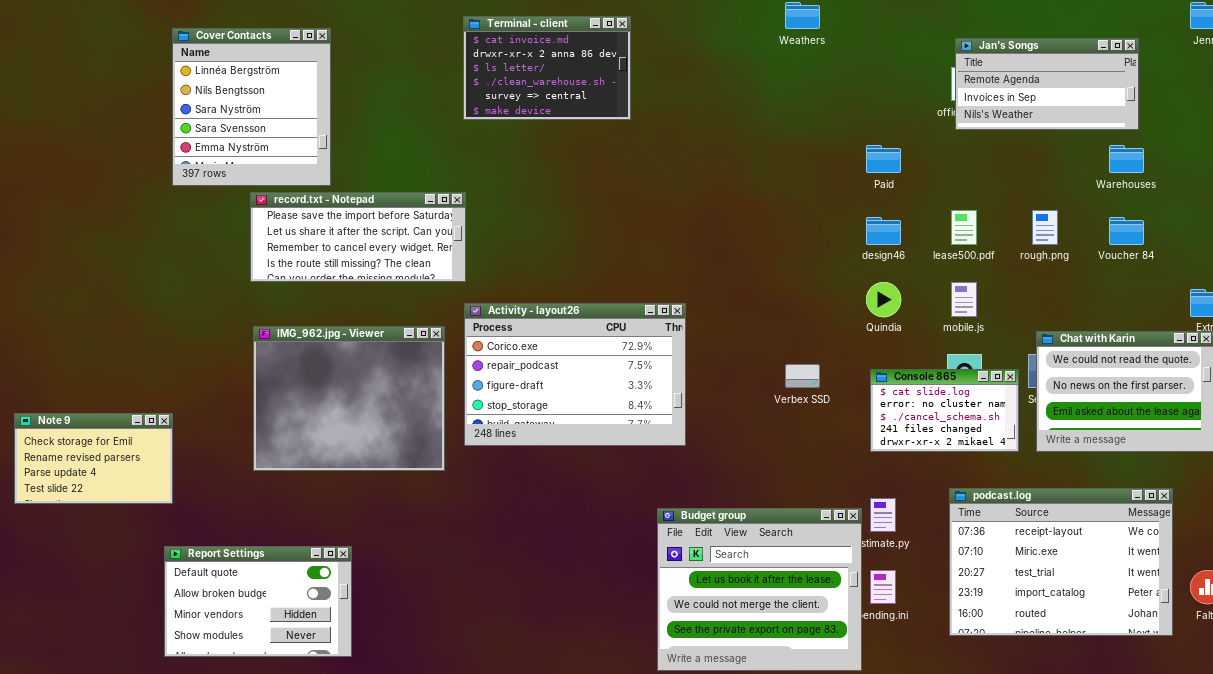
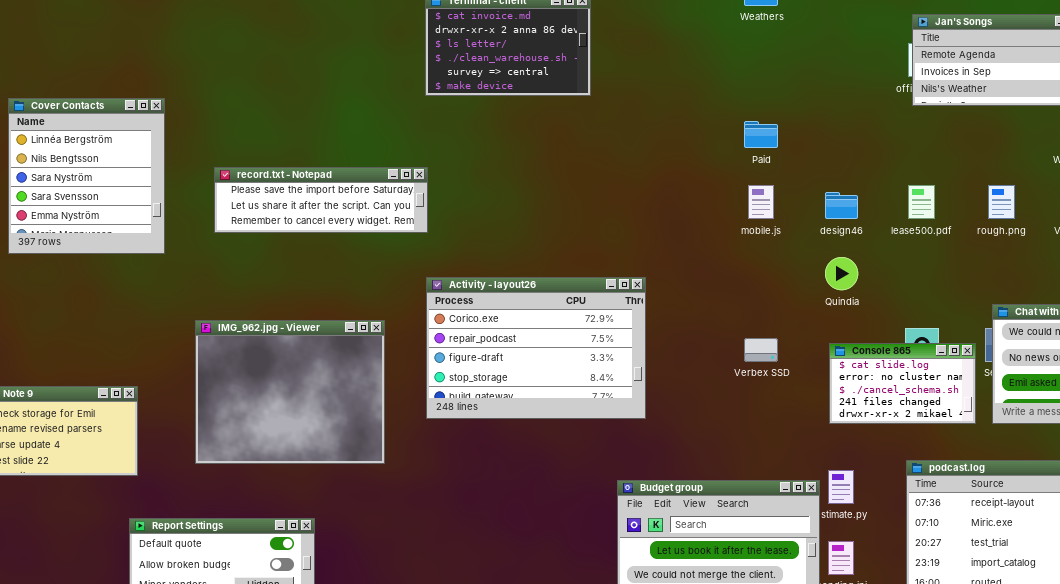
Cover Contacts: [172,28,331,186] -> [8,98,165,254], moved
Paid: [866,145,901,173] -> [744,121,778,148], moved
record.txt - Notepad: [250,192,466,282] -> [214,167,428,233], resized
mobile.js: [951,282,977,317] -> [748,185,774,219], moved
IMG_962.jpg - Viewer: [253,326,445,471] -> [195,320,385,464], moved

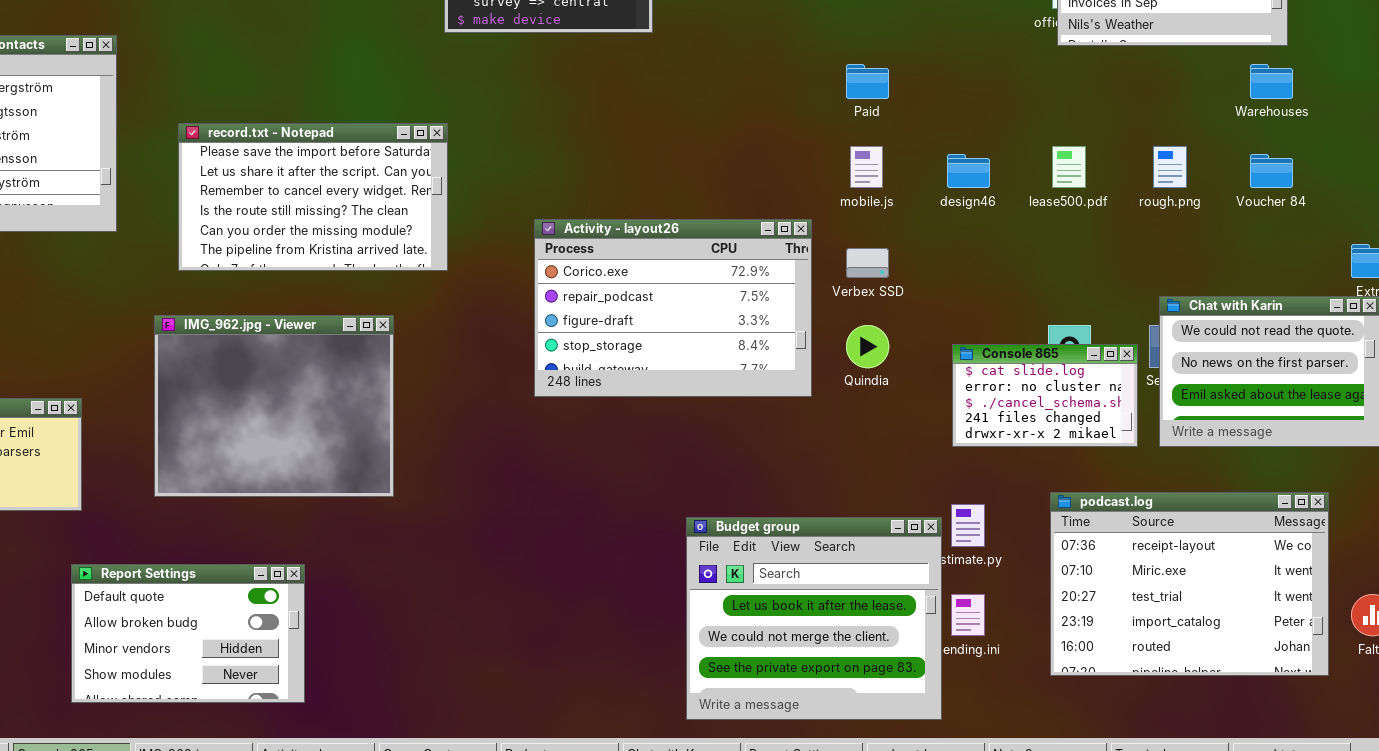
record.txt - Notepad: [214,167,428,233] -> [178,123,448,271], resized
Quindia: [825,257,858,290] -> [846,325,889,368], moved
Activity - layout26: [426,277,646,419] -> [534,219,812,397], moved
Verbex SSD: [744,338,778,362] -> [846,248,889,278], moved

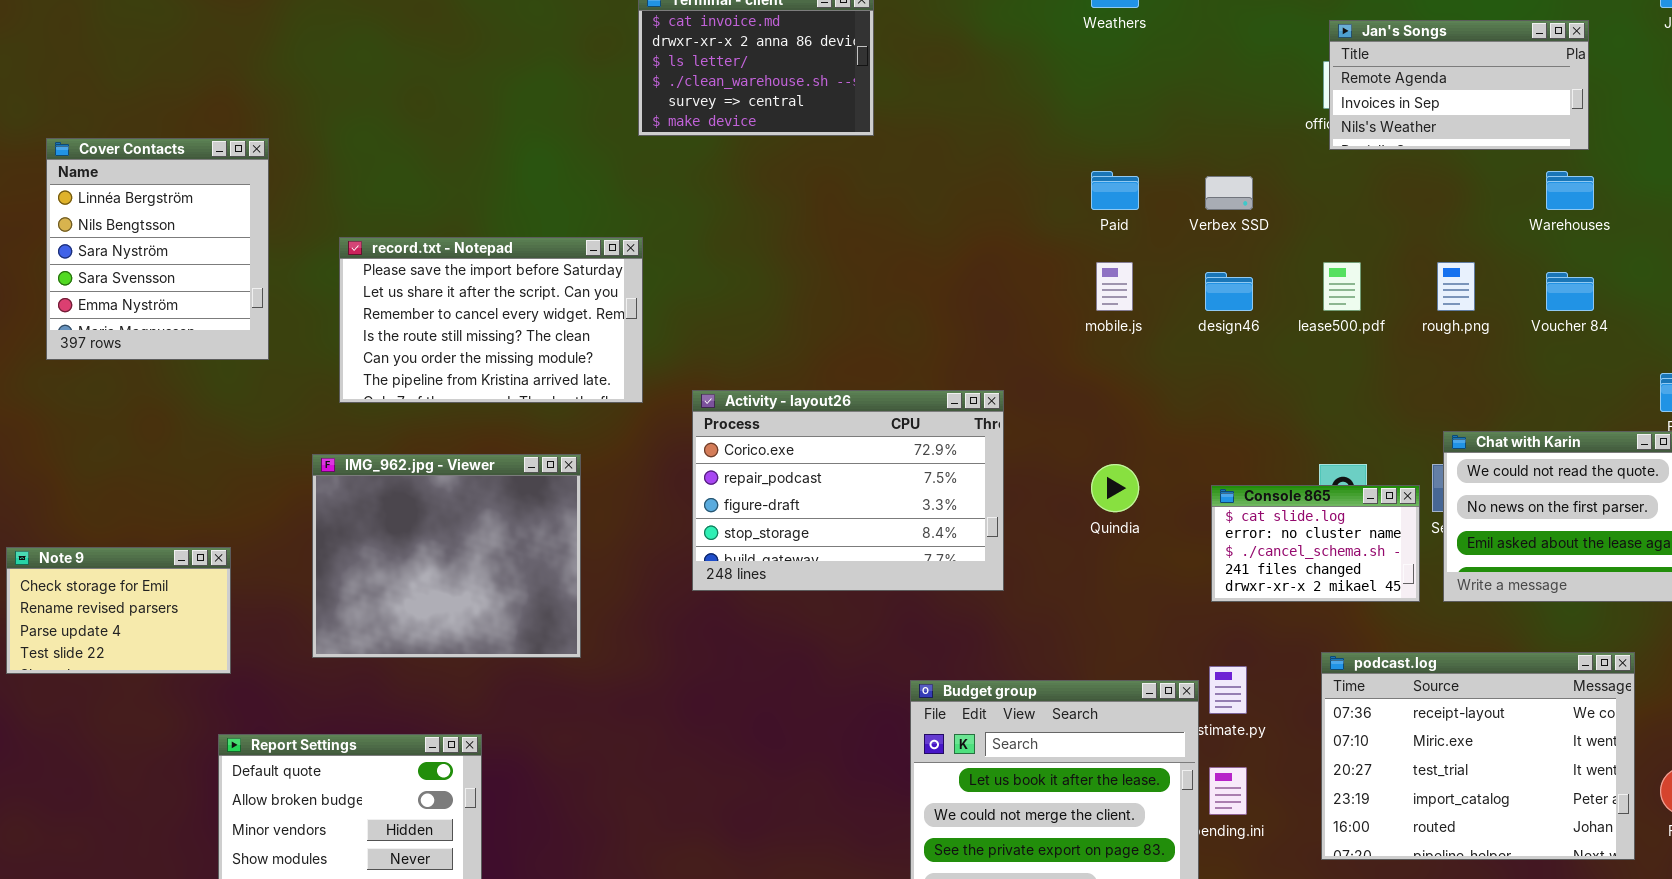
Activity - layout26: [534,219,812,397] -> [692,390,1004,591], moved
Verbex SSD: [846,248,889,278] -> [1205,176,1253,210], moved

